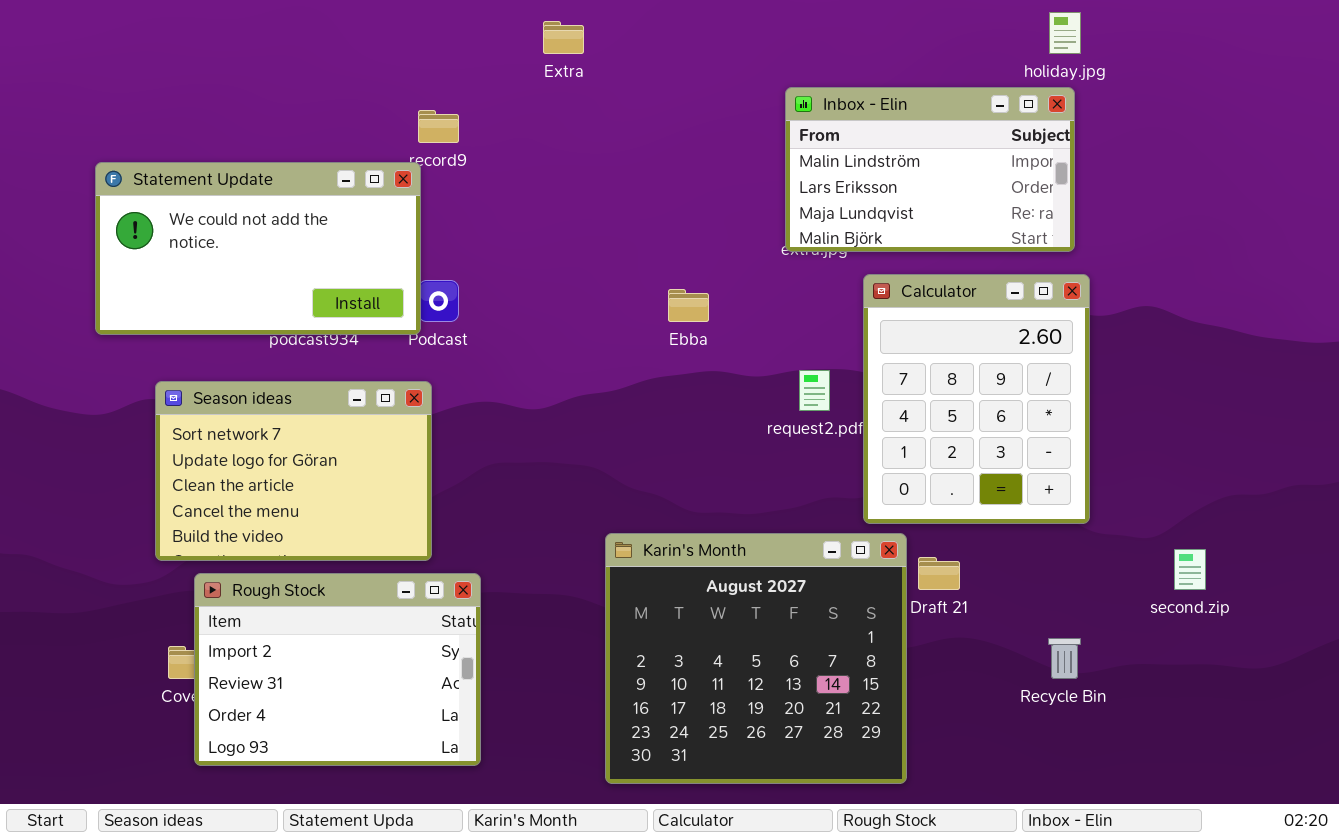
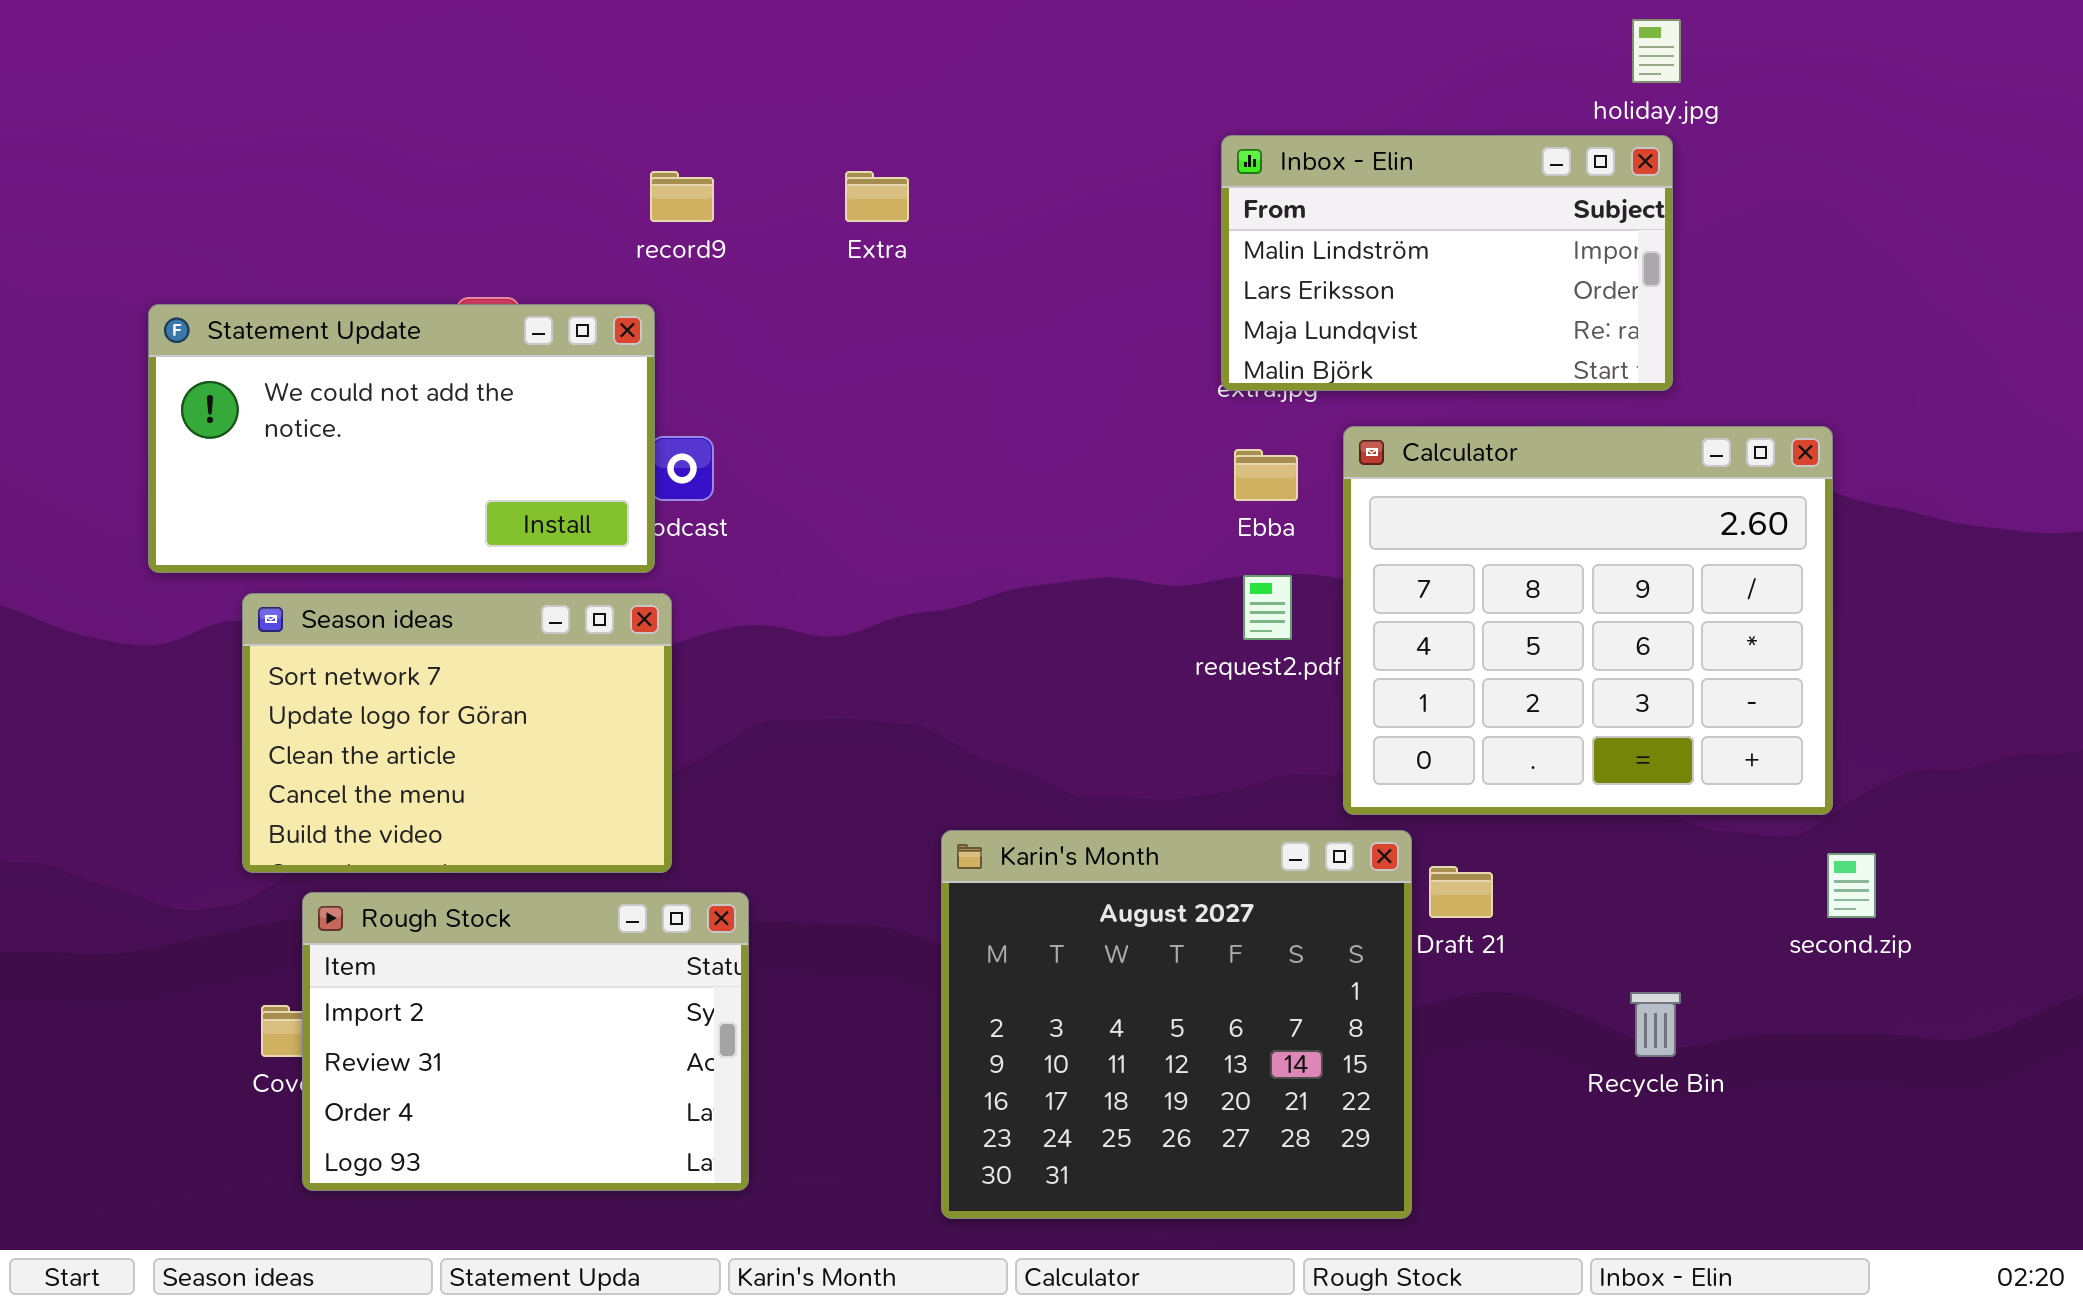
Extra: [543,21,584,54] -> [845,171,909,222], moved
Statement Update: [95,162,421,335] -> [148,304,655,573], moved
Calculator: [863,274,1090,524] -> [1343,426,1833,815], resized
Ebba: [668,289,709,322] -> [1234,449,1298,501], moved

